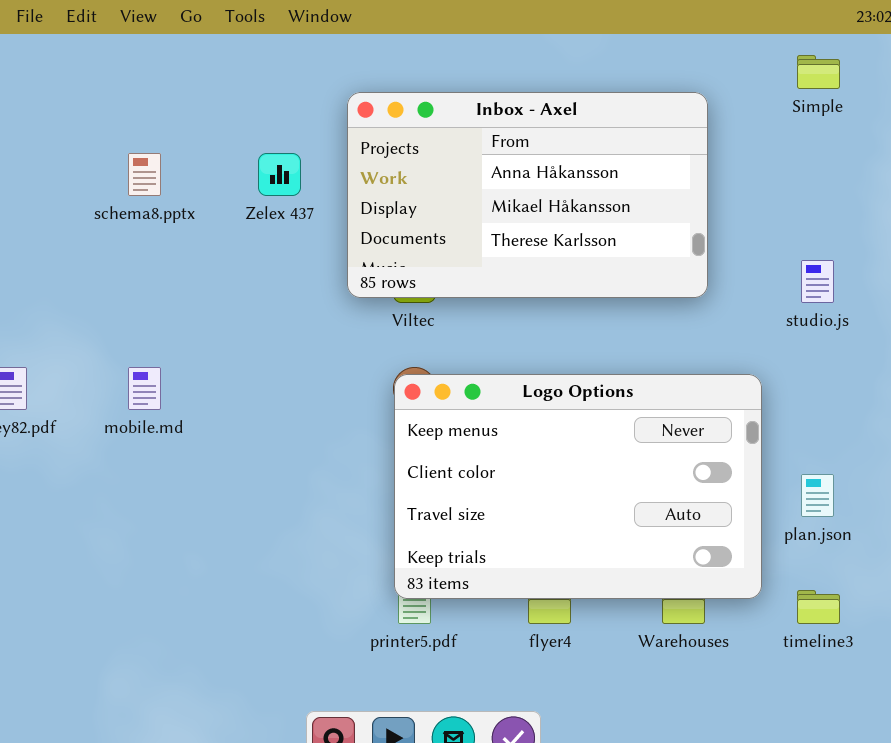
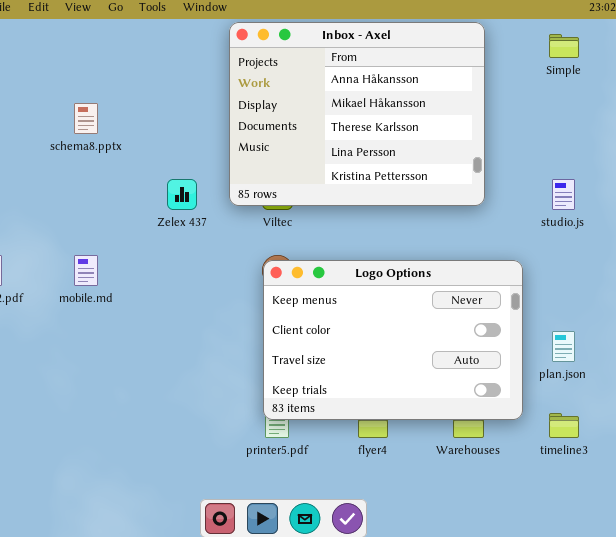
Inbox - Axel: [347,92,708,298] -> [229,22,485,206], resized
Zelex 437: [258,153,301,196] -> [167,179,197,210], moved

